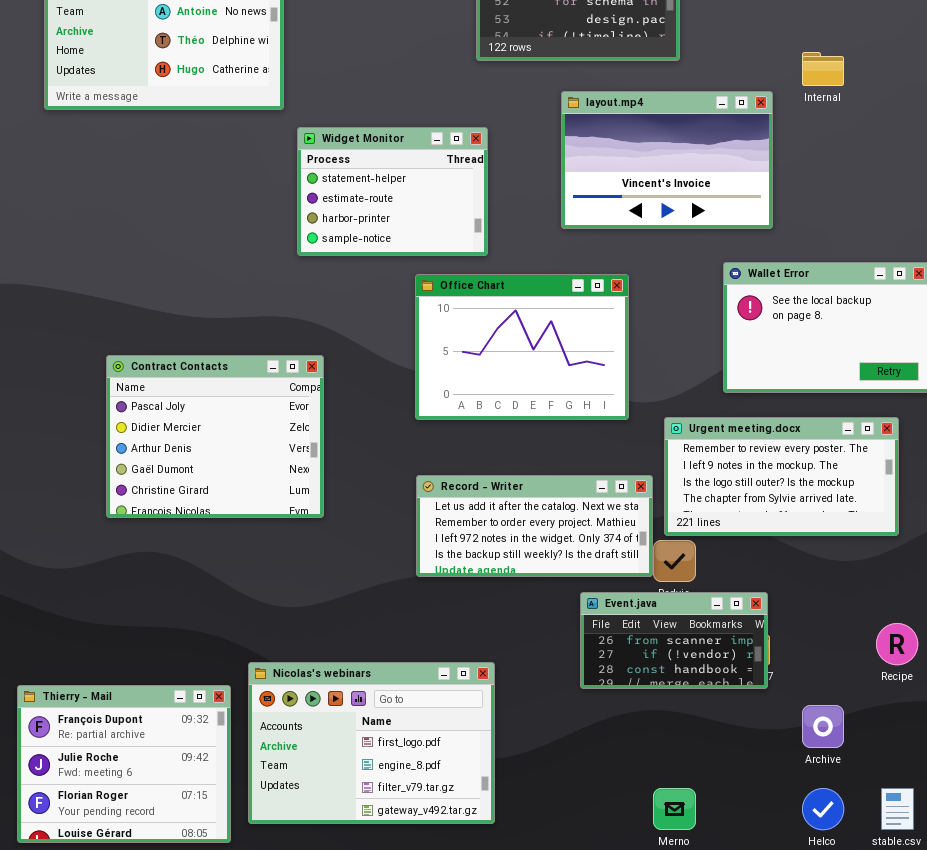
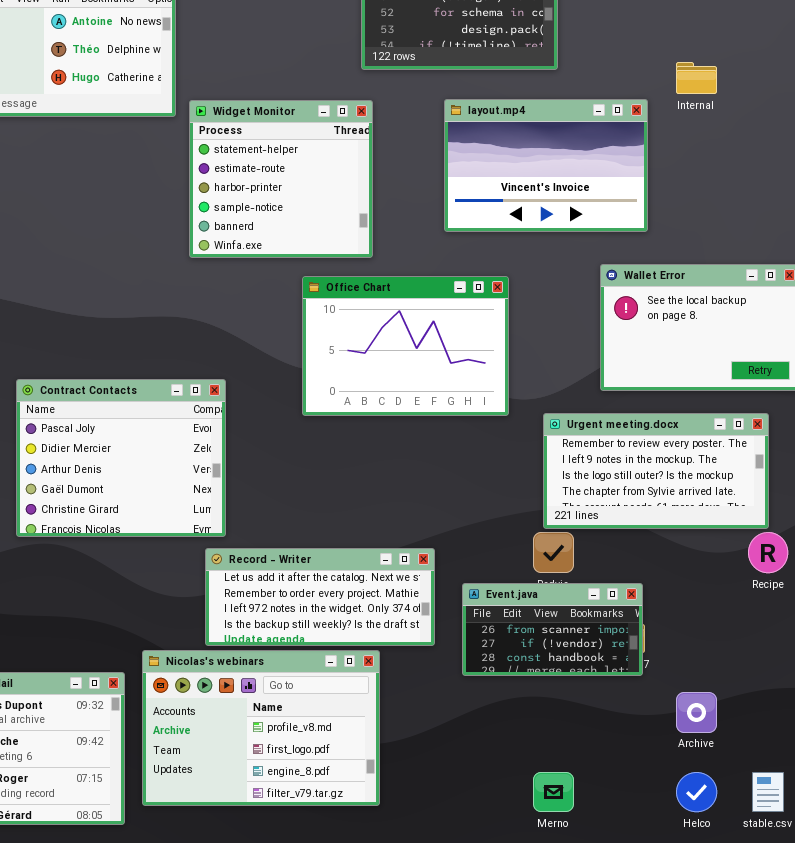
Widget Monitor: [297,127,488,256] -> [189,100,373,258], resized
Contract Contacts: [106,355,324,518] -> [16,379,226,537], moved
Record - Writer: [416,475,653,577] -> [205,548,435,646], moved
Recipe: [876,623,918,665] -> [748,532,788,573], moved
Nicolas's webinars: [248,662,495,824] -> [142,650,380,806], scrolled up 1 row

